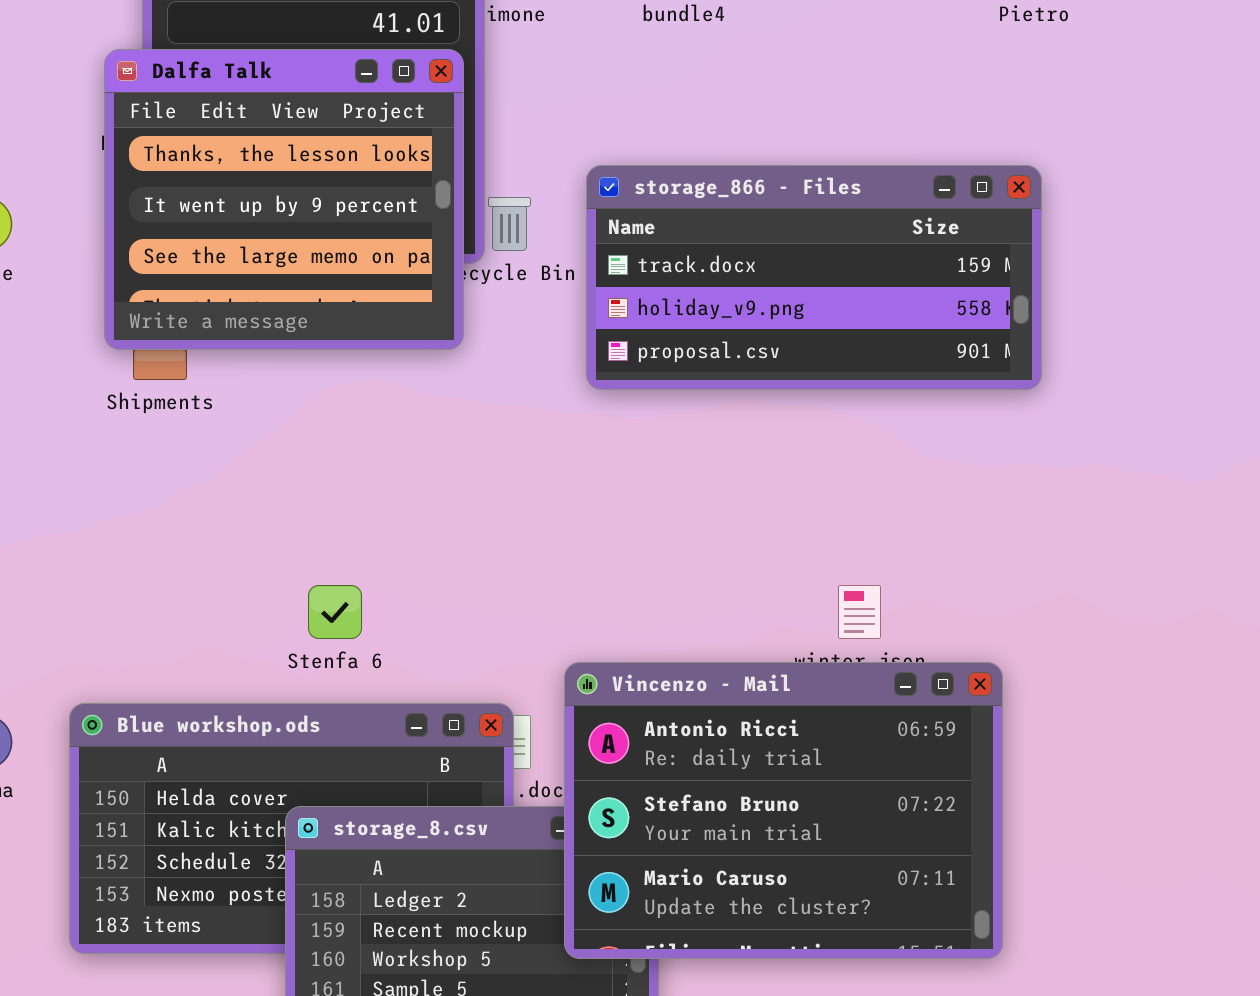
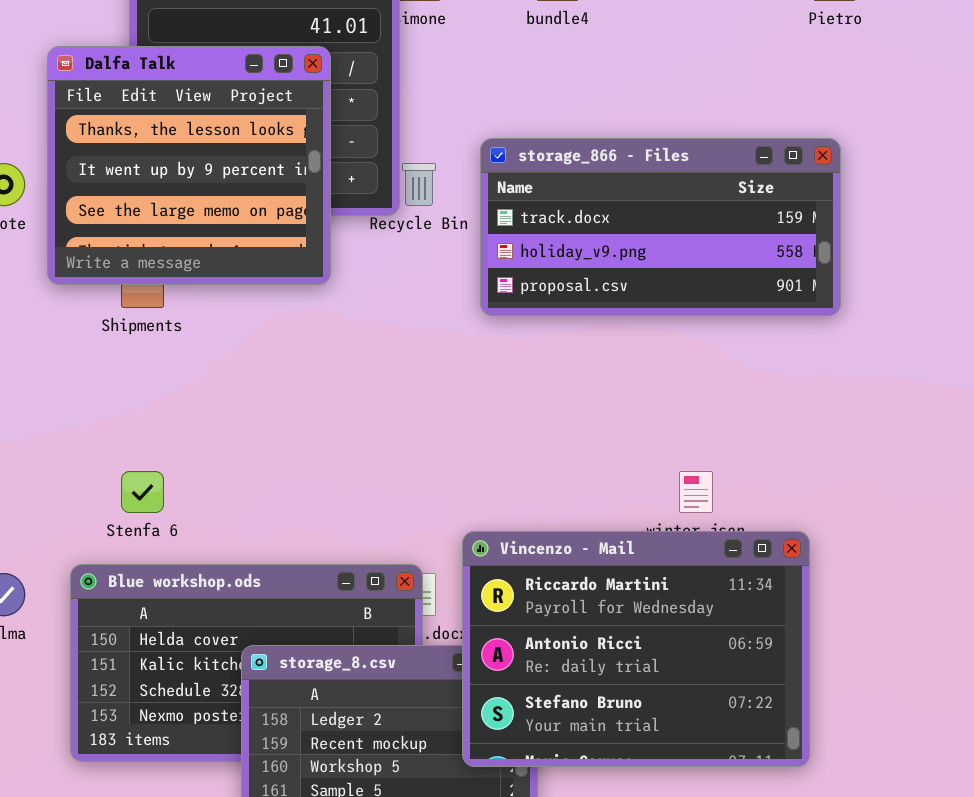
Dalfa Talk: [104,49,464,350] -> [47,46,331,285], moved
Stenfa 6: [308,585,362,639] -> [121,471,164,513], moved
Vincenzo - Mail: [564,662,1003,959] -> [462,531,810,767], scrolled up 1 row

